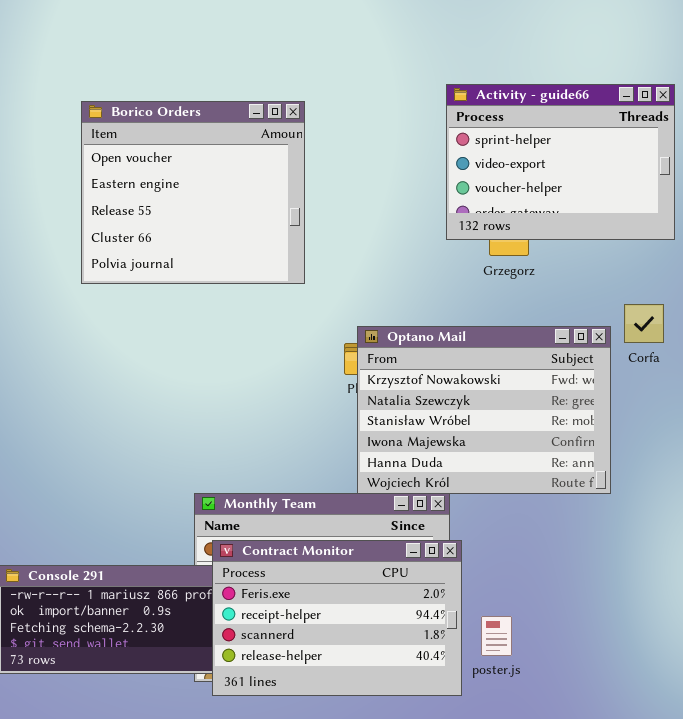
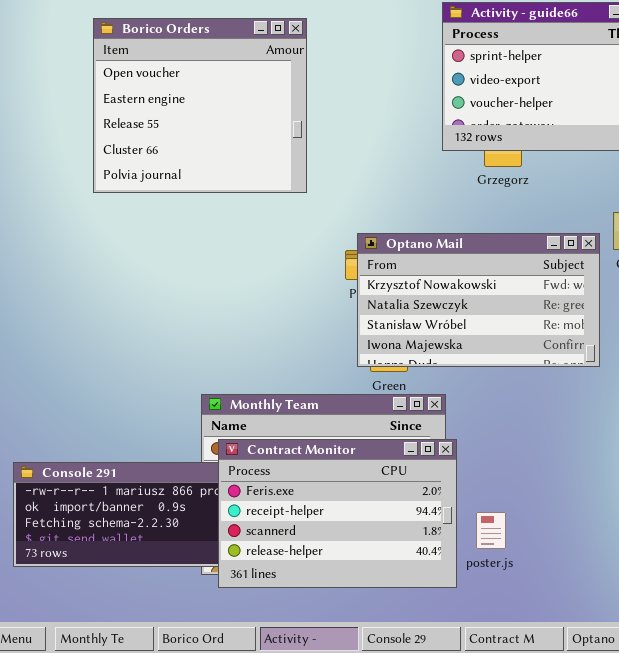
Optano Mail: [357,326,611,494] -> [357,233,600,367], resized

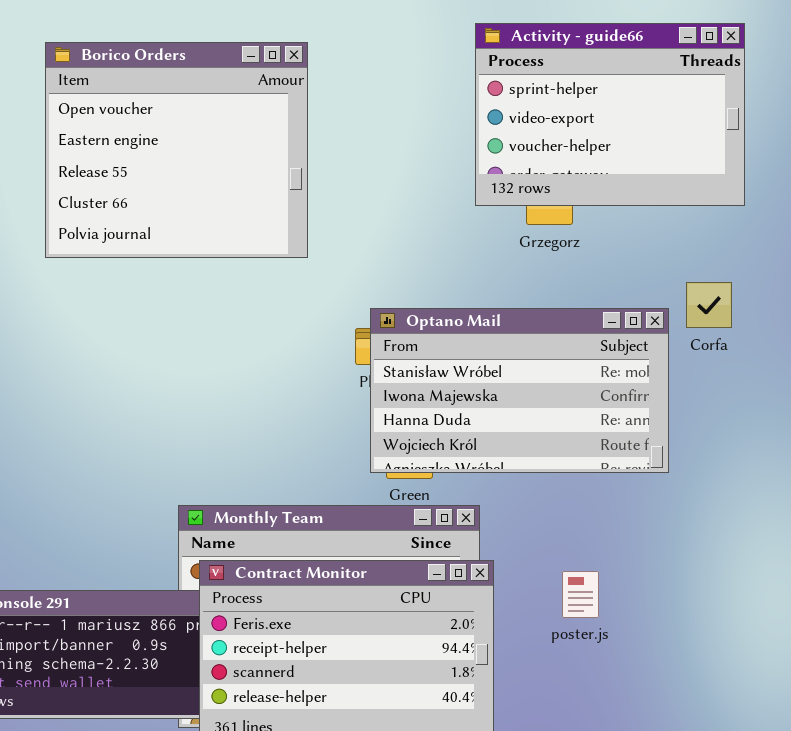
Optano Mail: [357,233,600,367] -> [370,308,669,473], scrolled down 2 rows
poster.js: [476,512,506,549] -> [562,571,599,618], moved

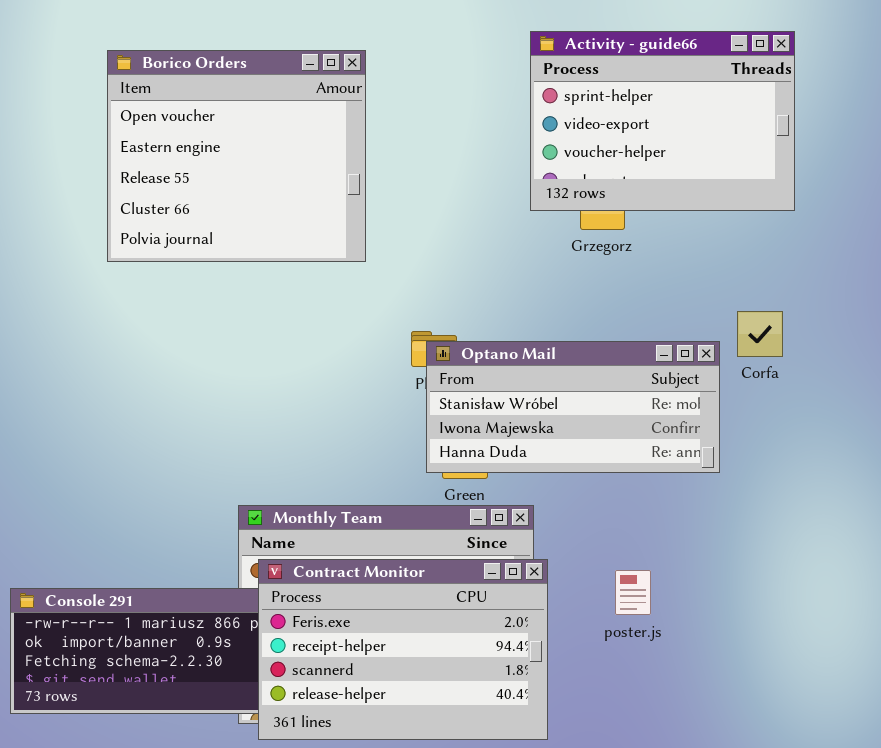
Corfa: [686,282,732,328] -> [737,311,783,357], moved
Optano Mail: [370,308,669,473] -> [426,341,720,473], resized

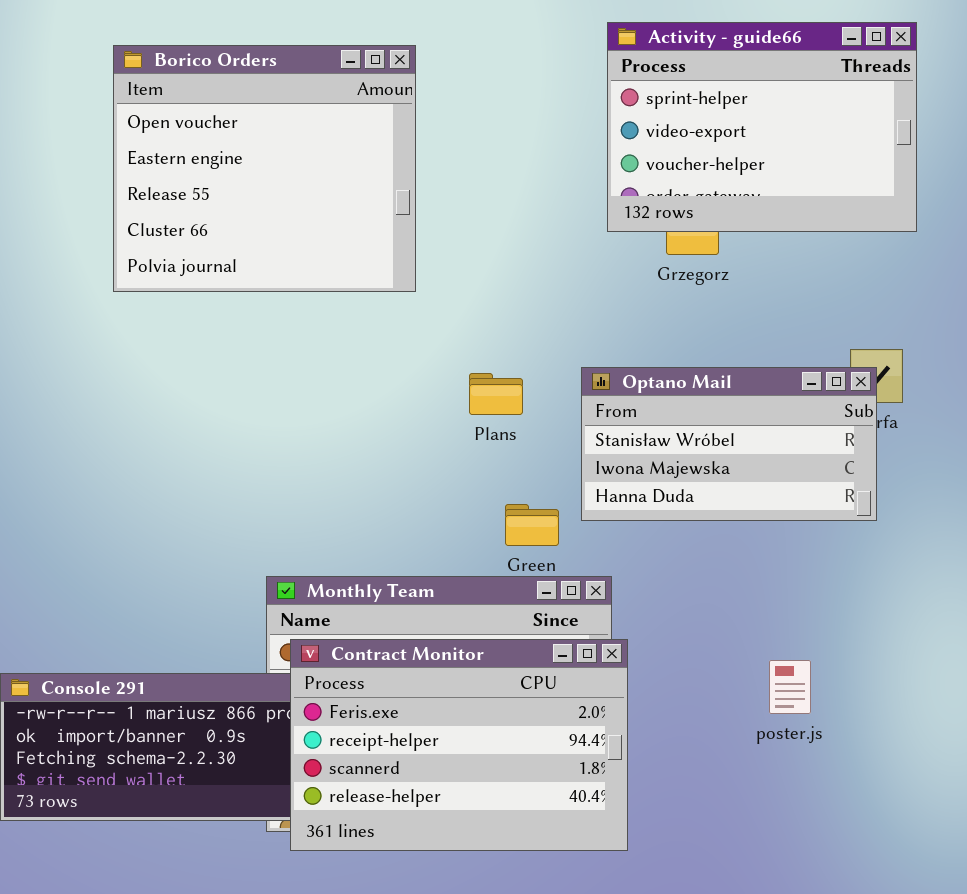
Optano Mail: [426,341,720,473] -> [581,367,877,521], moved, resized
poster.js: [615,570,651,615] -> [769,660,811,714], moved

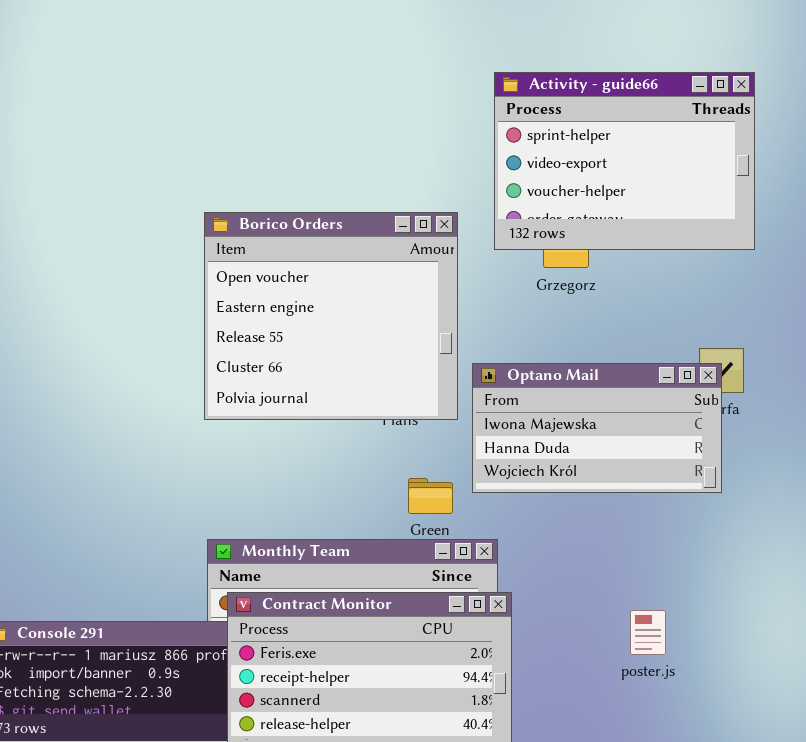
Borico Orders: [113,45,416,292] -> [204,212,458,420], moved
Optano Mail: [581,367,877,521] -> [472,363,722,493], scrolled down 1 row

